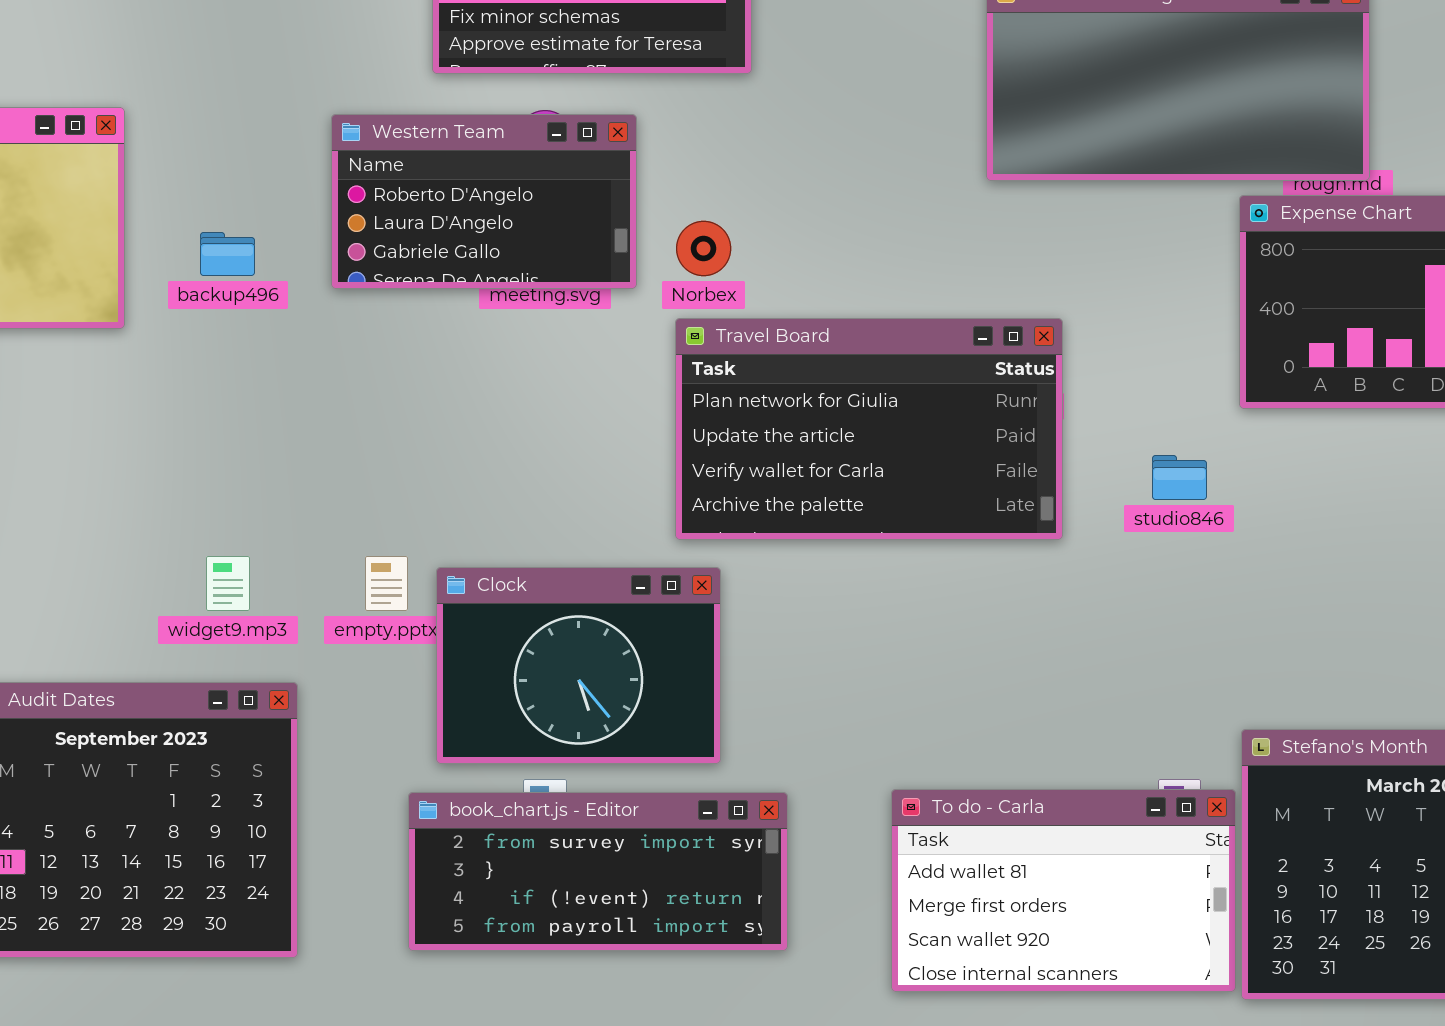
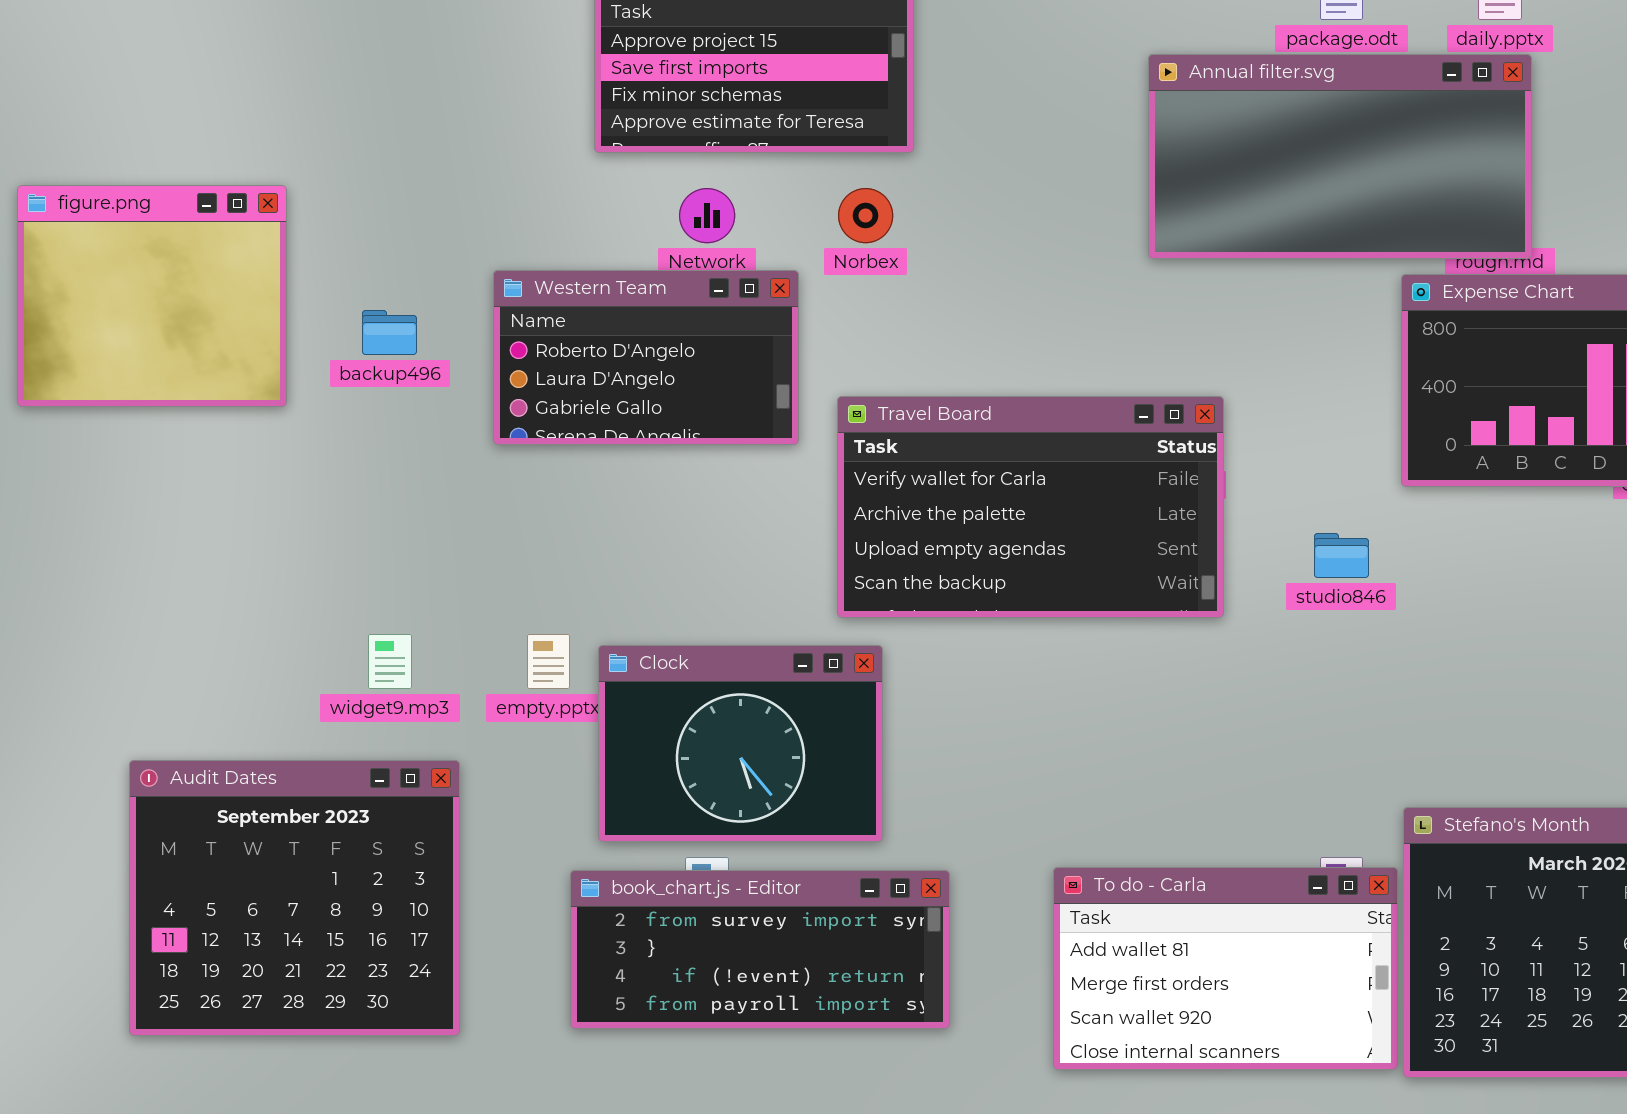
Western Team: [331,114,637,289] -> [493,270,799,445], moved
Norbex: [676,221,731,276] -> [838,188,893,243], moved
Travel Board: [675,318,1063,540] -> [837,396,1224,618], scrolled down 2 rows

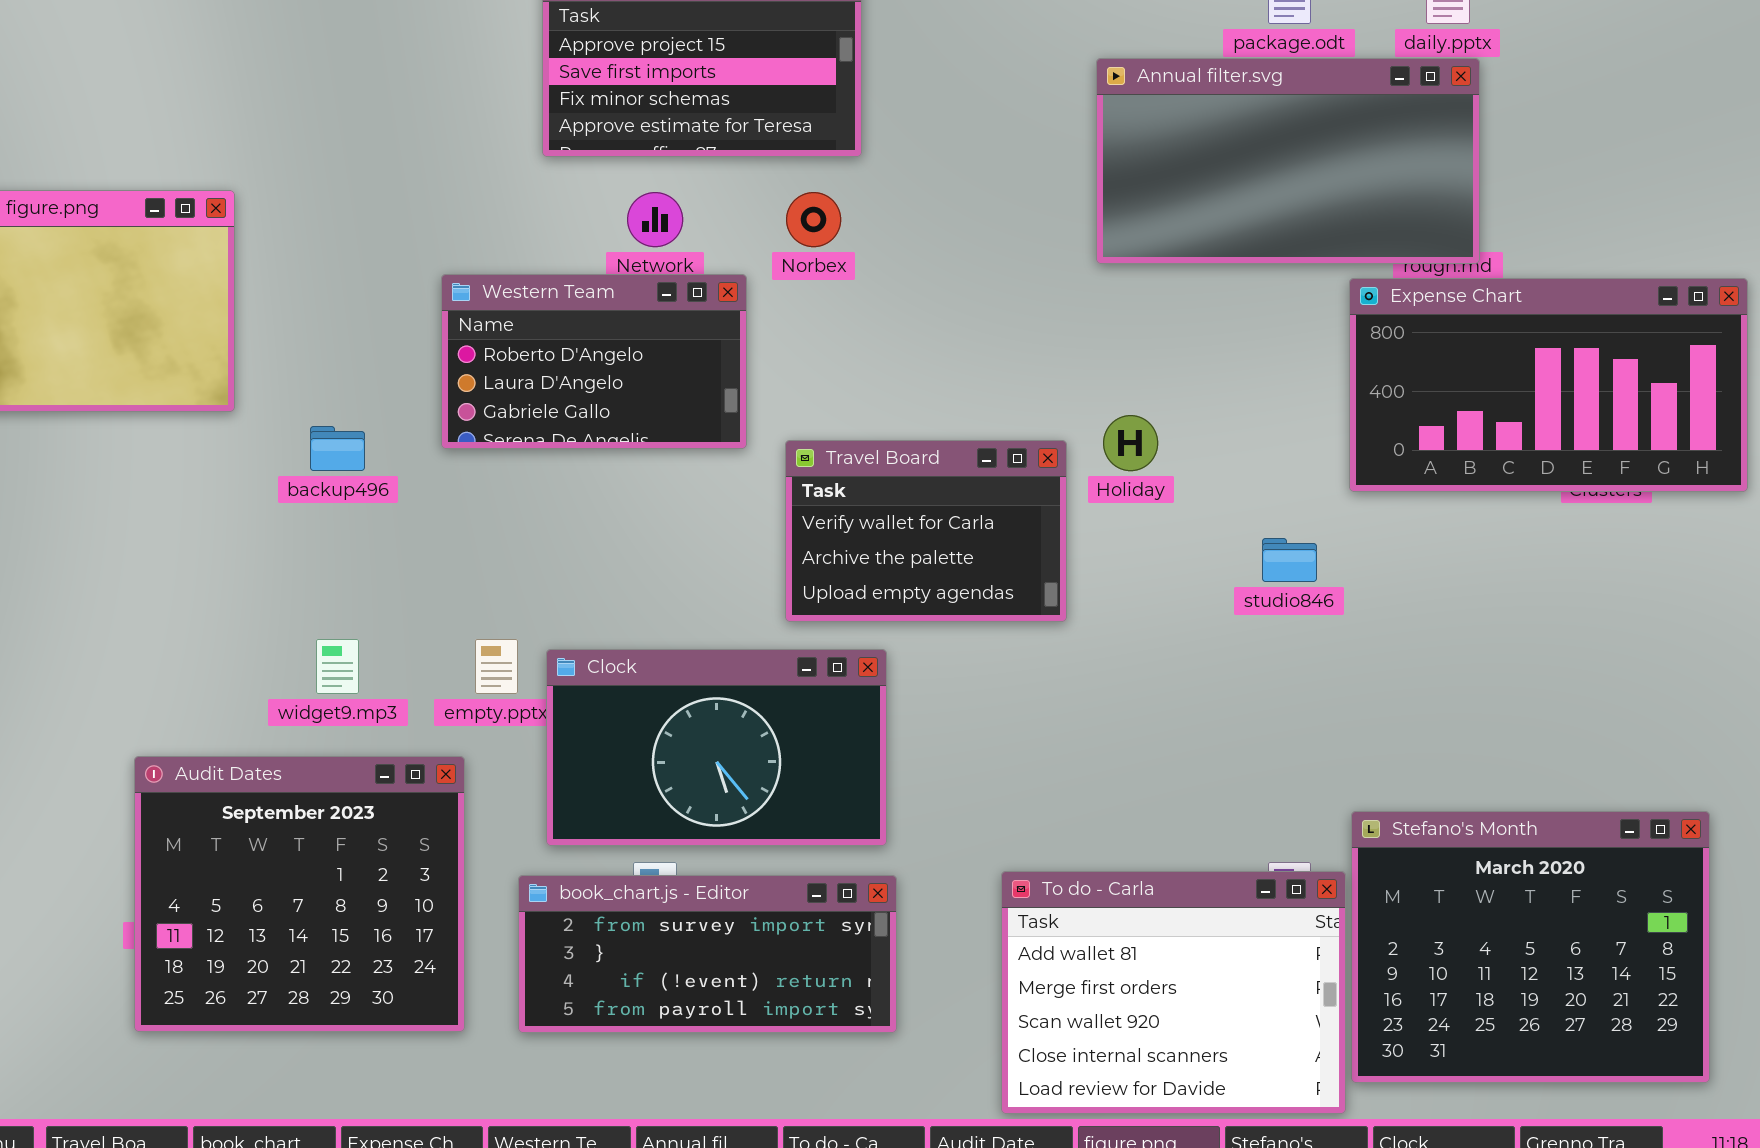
backup496: [362,310,417,355] -> [310,426,365,471], moved
Travel Board: [837,396,1224,618] -> [785,440,1067,622], resized
Clock: [598,645,883,842] -> [546,649,887,846], resized
Audit Dates: [129,760,460,1036] -> [134,756,465,1032], moved
To do - Carla: [1053,867,1398,1070] -> [1001,871,1346,1114], resized

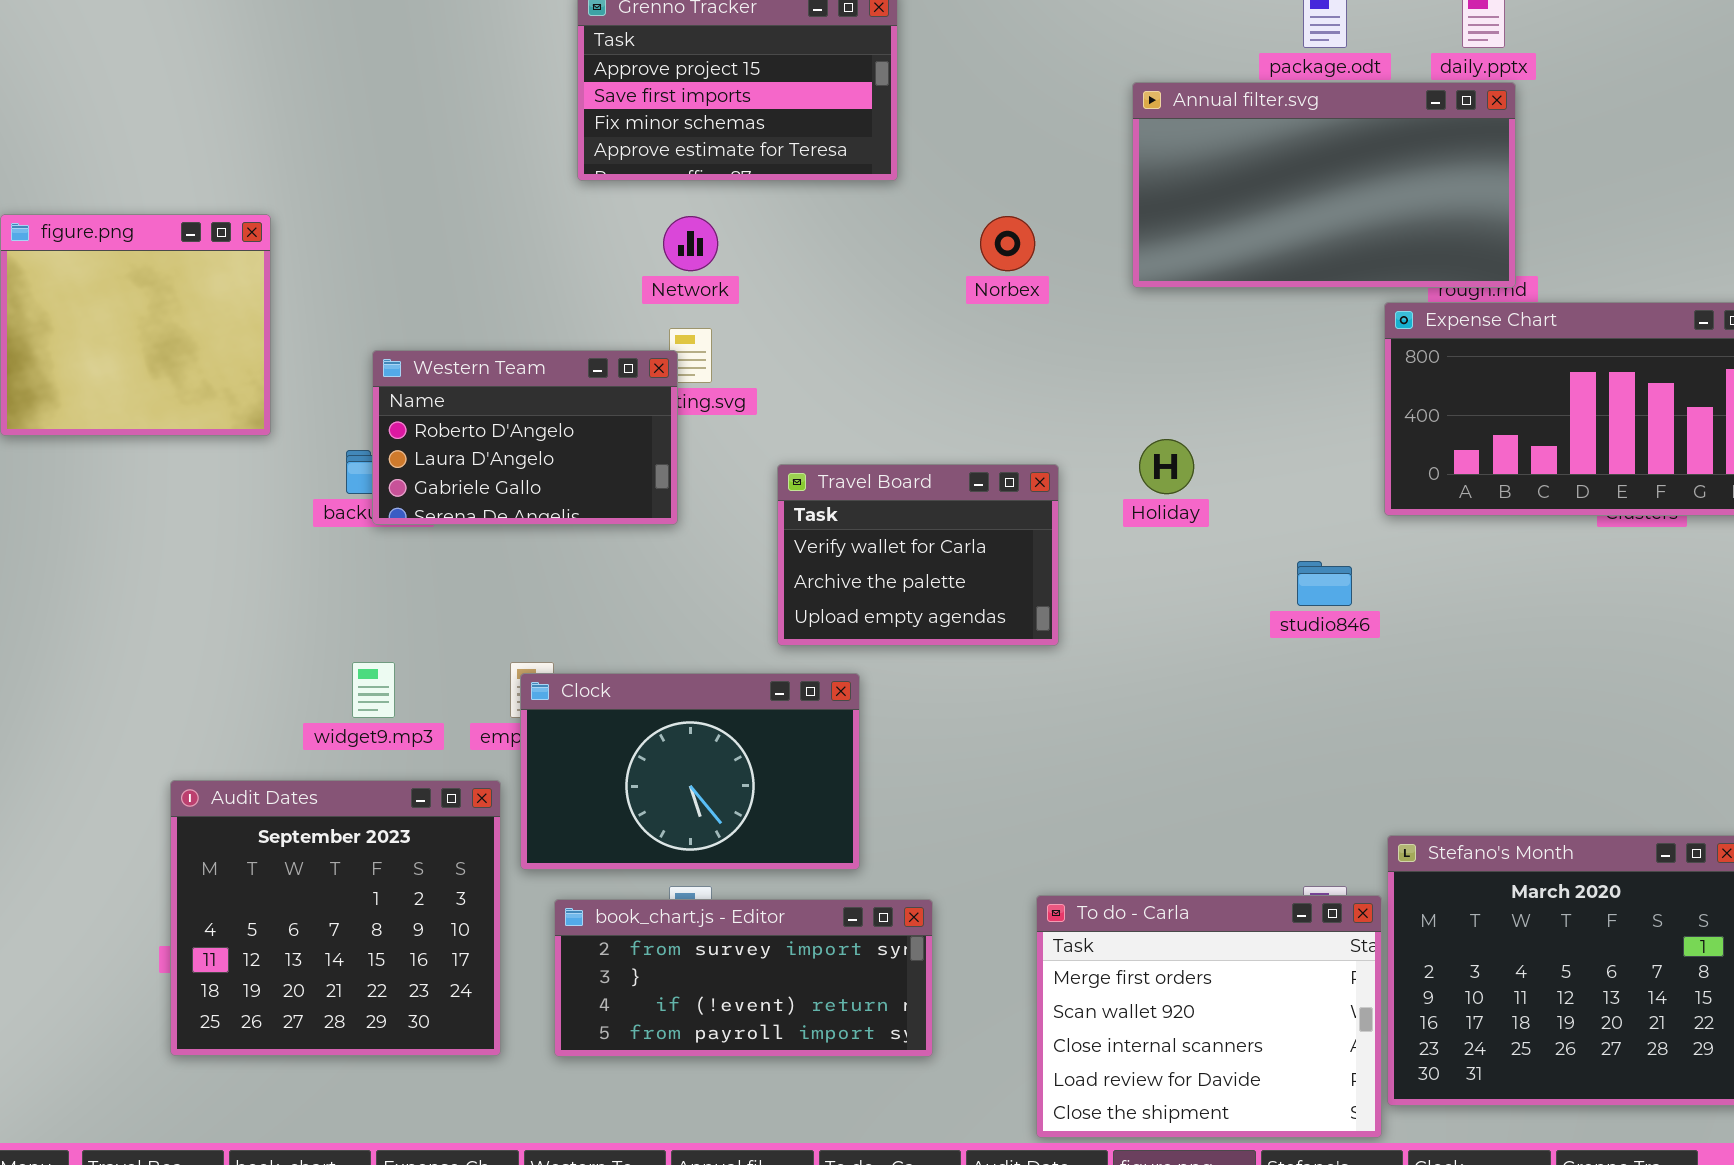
Norbex: [786,192,841,247] -> [980,216,1035,271], moved
Western Team: [441,274,747,449] -> [372,350,678,525], moved
Travel Board: [785,440,1067,622] -> [777,464,1059,646], moved
Clock: [546,649,887,846] -> [520,673,860,870], moved
To do - Carla: [1001,871,1346,1114] -> [1036,895,1382,1138], scrolled down 1 row

